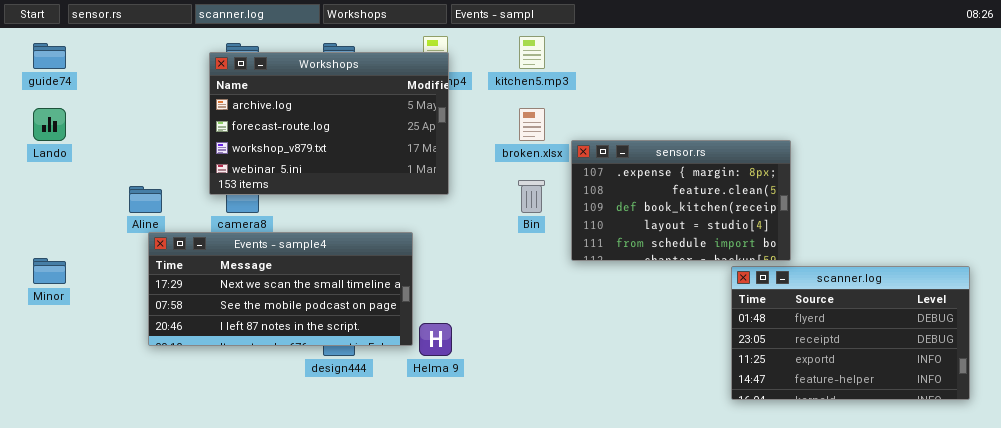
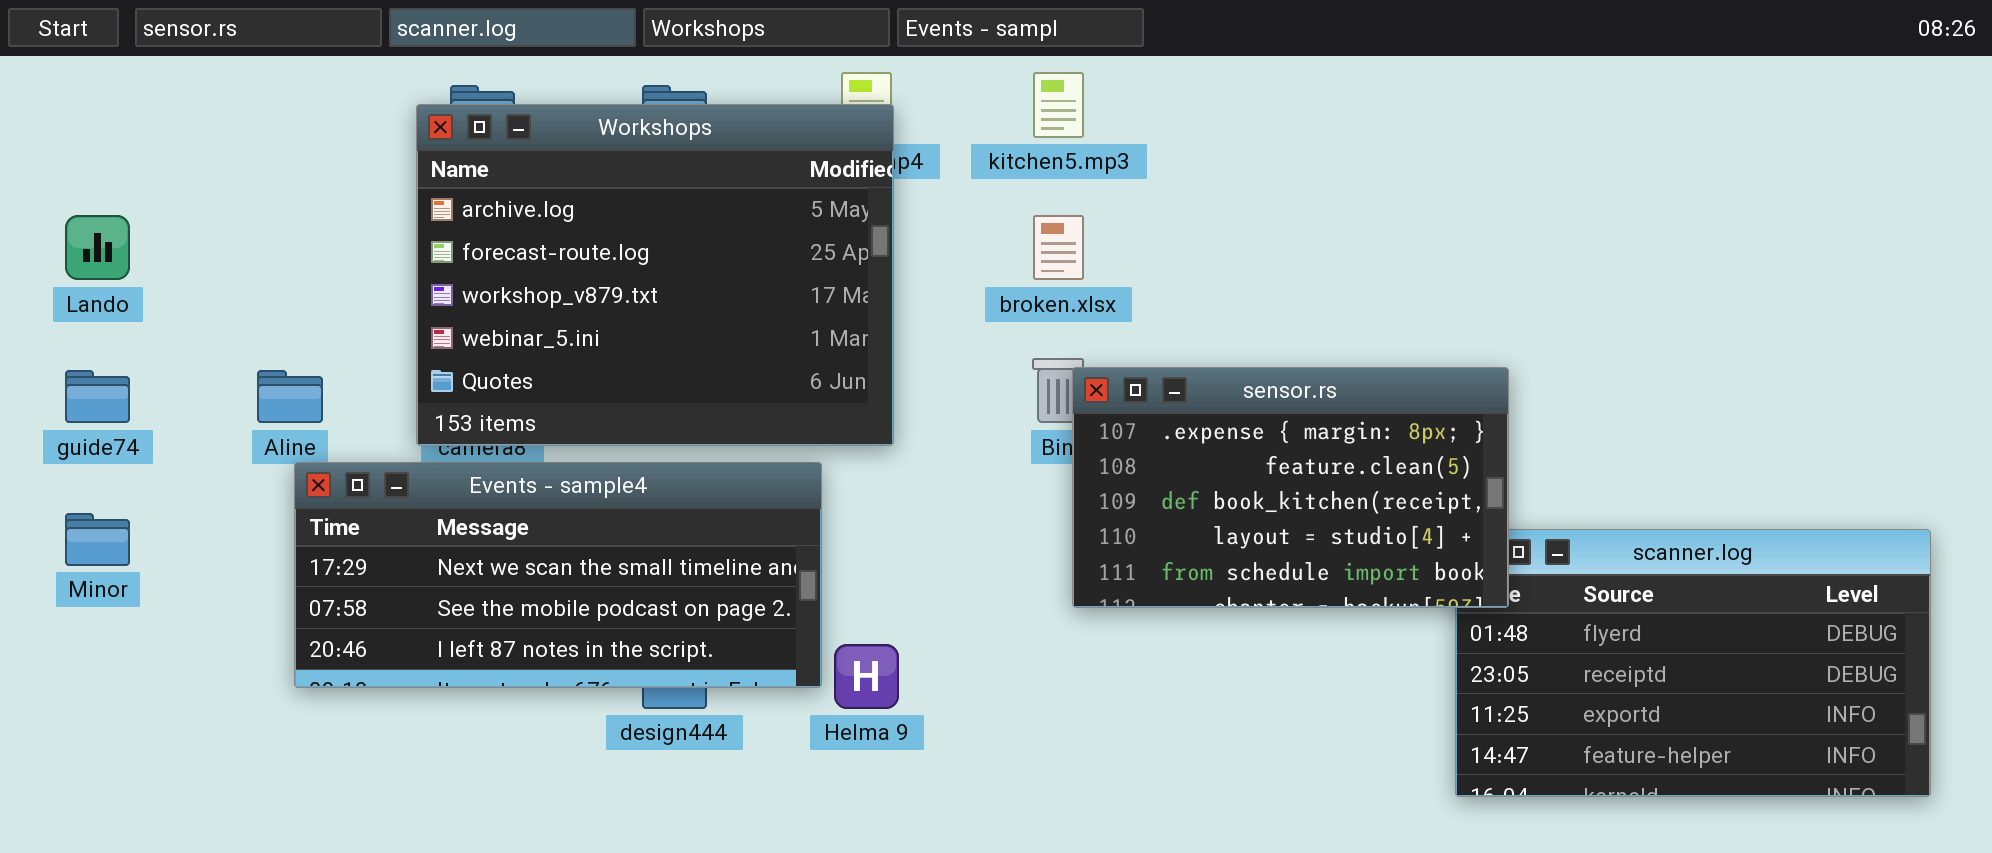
guide74: [33,43,66,69] -> [65,370,130,423], moved
Workshops: [209,52,449,195] -> [416,104,894,446], resized
sensor.rs: [571,140,791,261] -> [1072,367,1509,608], moved

